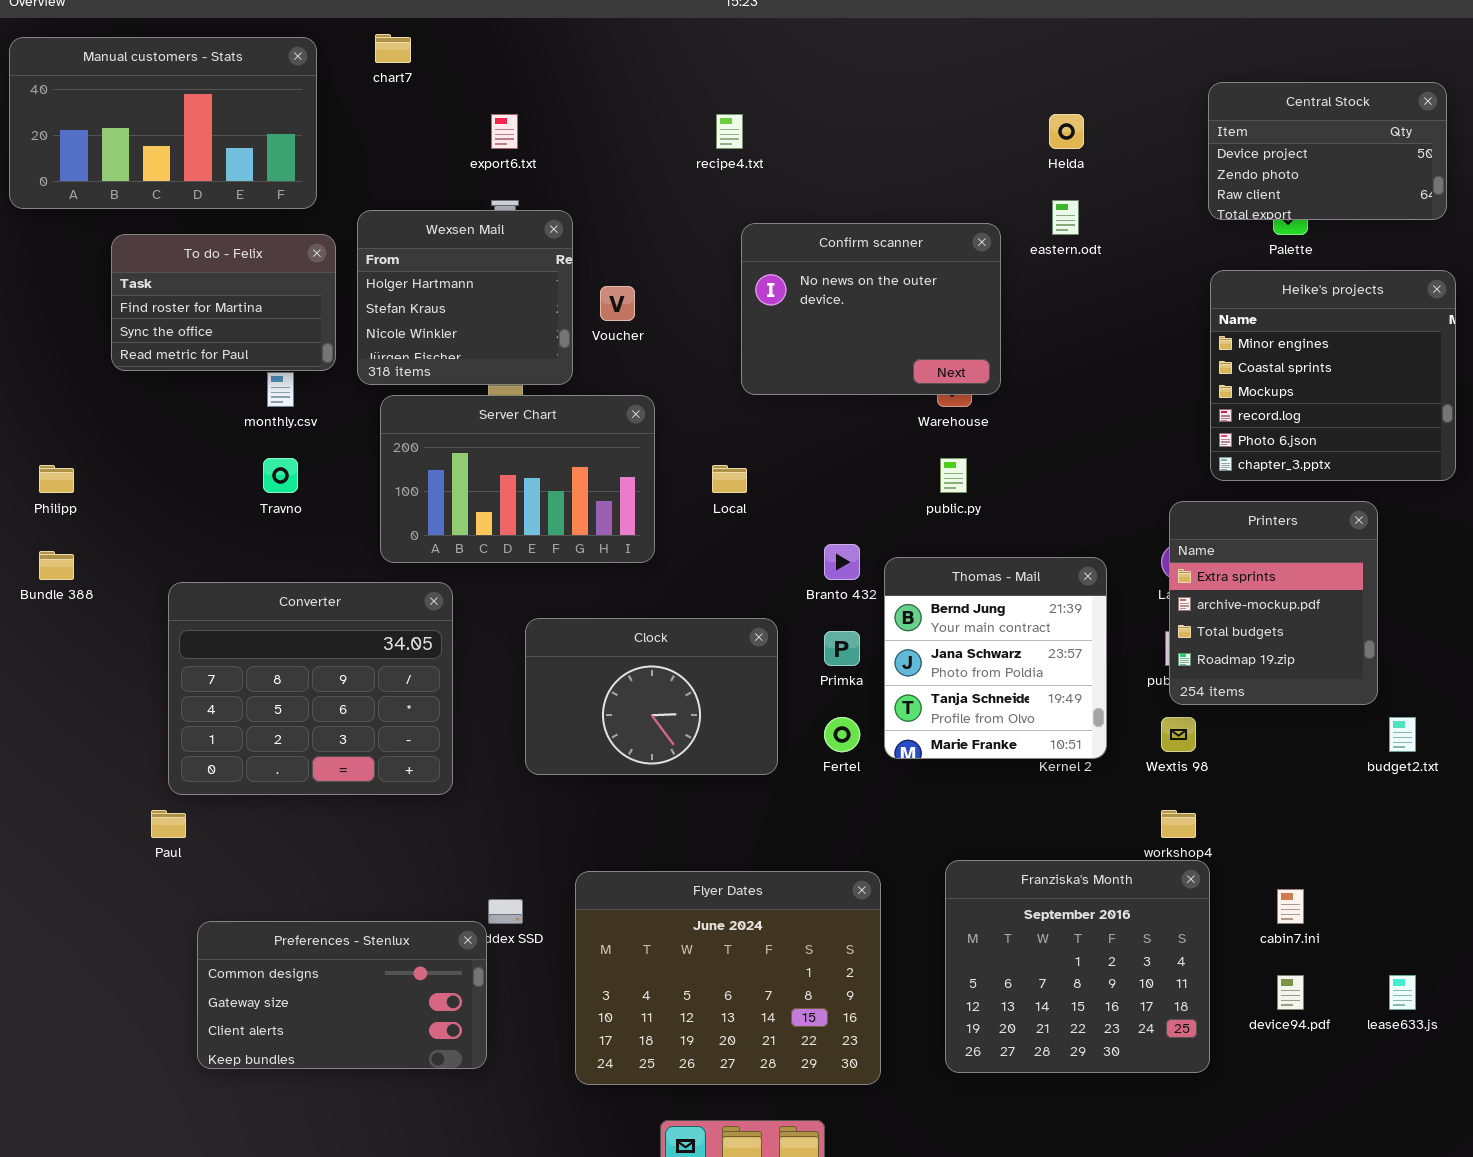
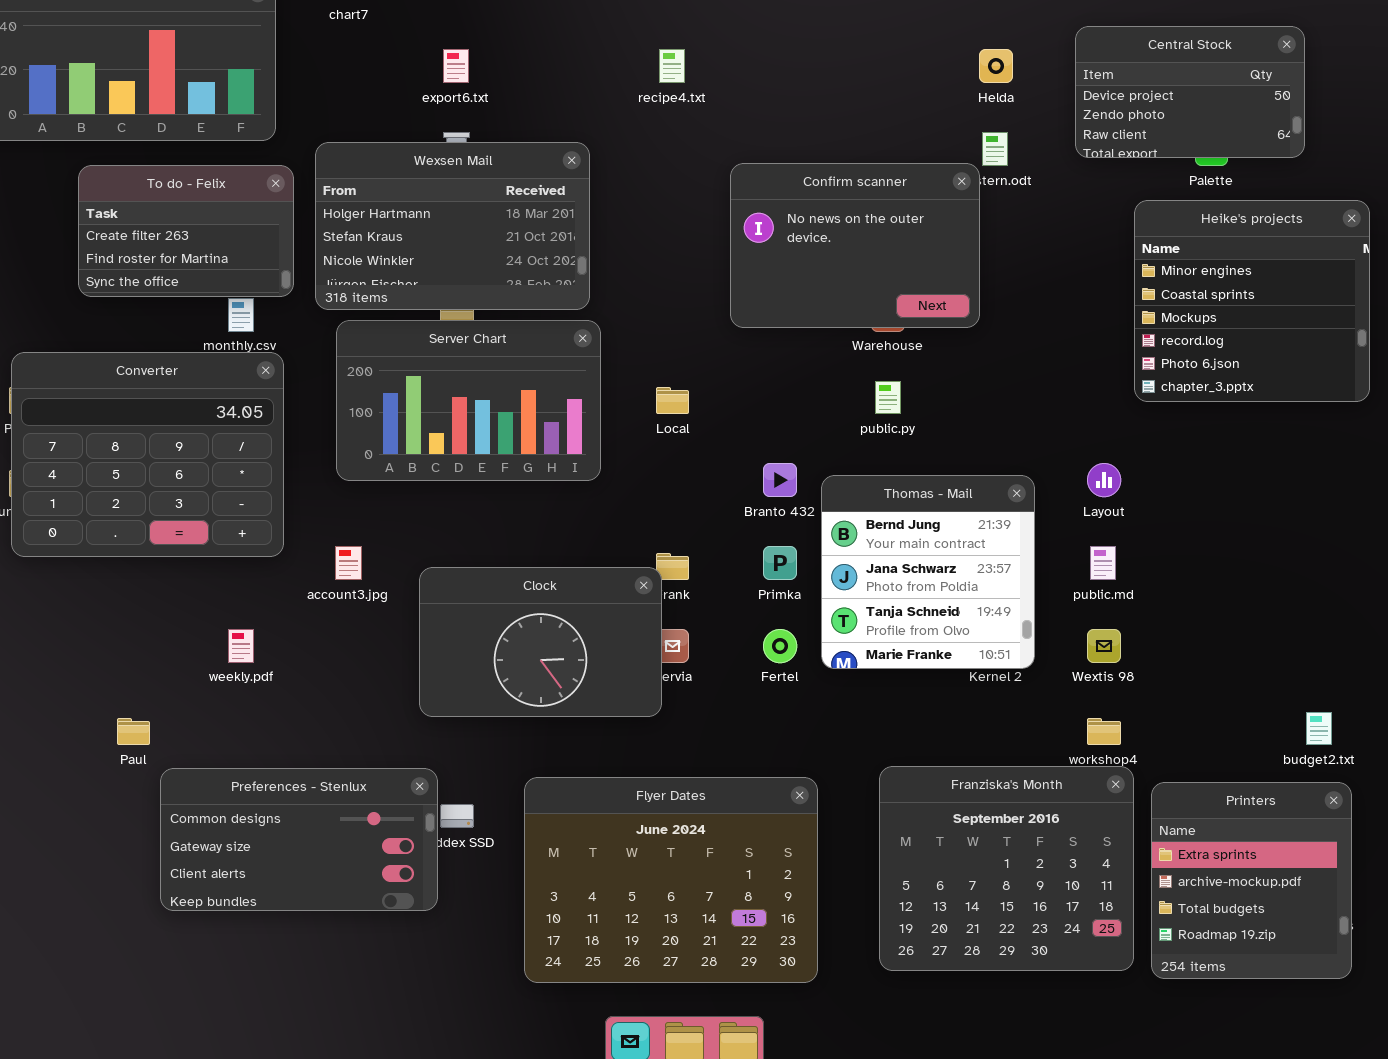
Central Stock: [1208,82,1447,220] -> [1075,26,1305,158], moved
Wexsen Mail: [357,210,573,385] -> [315,142,590,310], resized
Confirm scanner: [741,223,1001,395] -> [730,163,980,328], moved
To do - Felix: [111,234,336,371] -> [78,165,294,297], scrolled up 1 row
Printers: [1169,501,1378,705] -> [1151,782,1352,979], moved
Converter: [168,582,453,795] -> [11,352,284,557], moved
Clock: [525,618,778,775] -> [419,567,662,717], moved
budget2.txt: [1389,717,1416,752] -> [1306,712,1332,745], moved
Preferences - Stenlux: [197,921,487,1069] -> [160,768,438,911], moved

